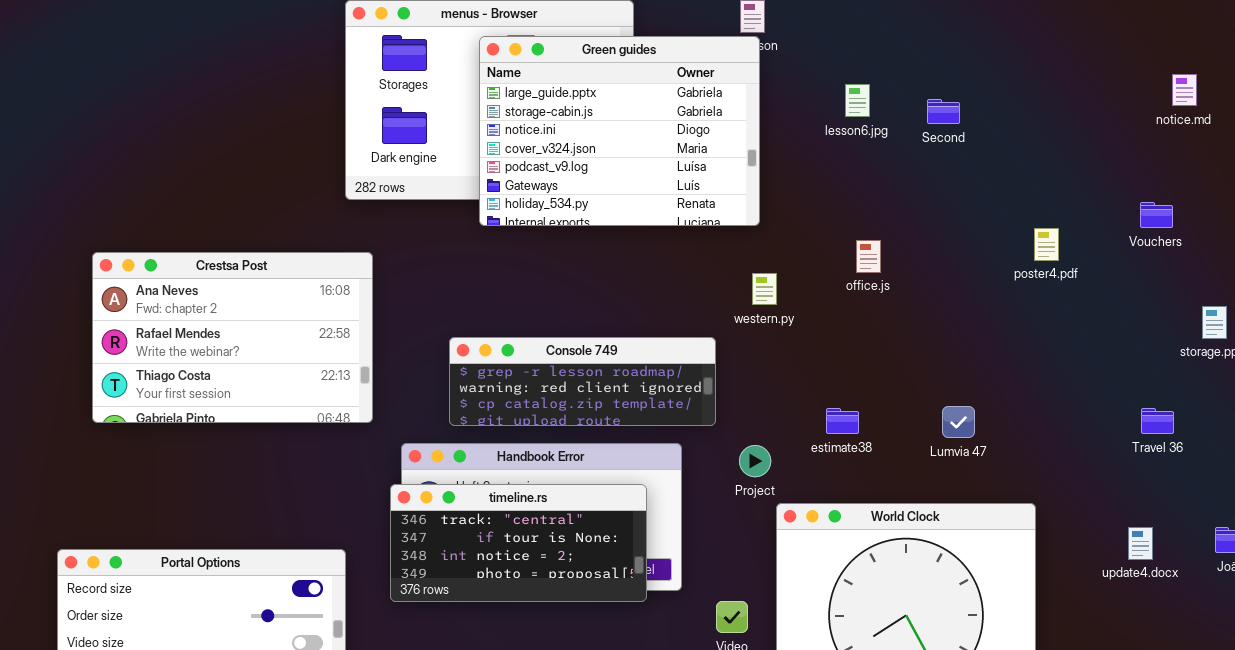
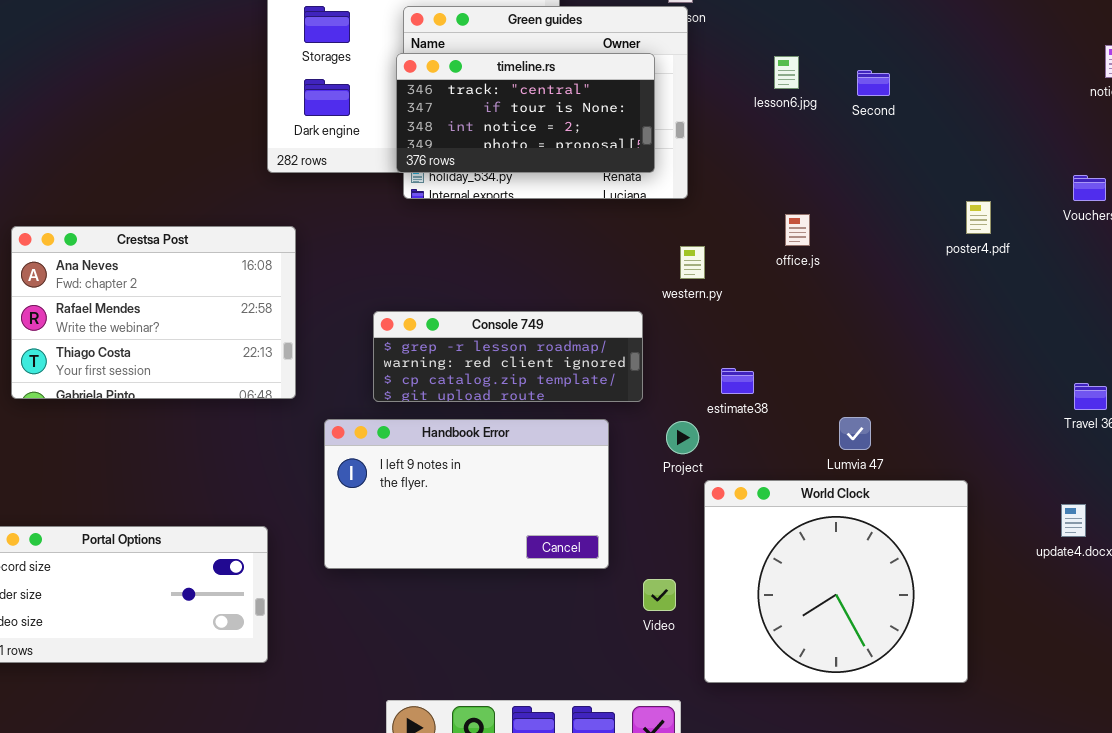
Lumvia 47: [942,406,975,438] -> [839,417,871,450], moved
estimate38: [826,408,859,434] -> [721,368,754,394], moved
timeline.rs: [390,484,647,602] -> [396,53,655,173], moved

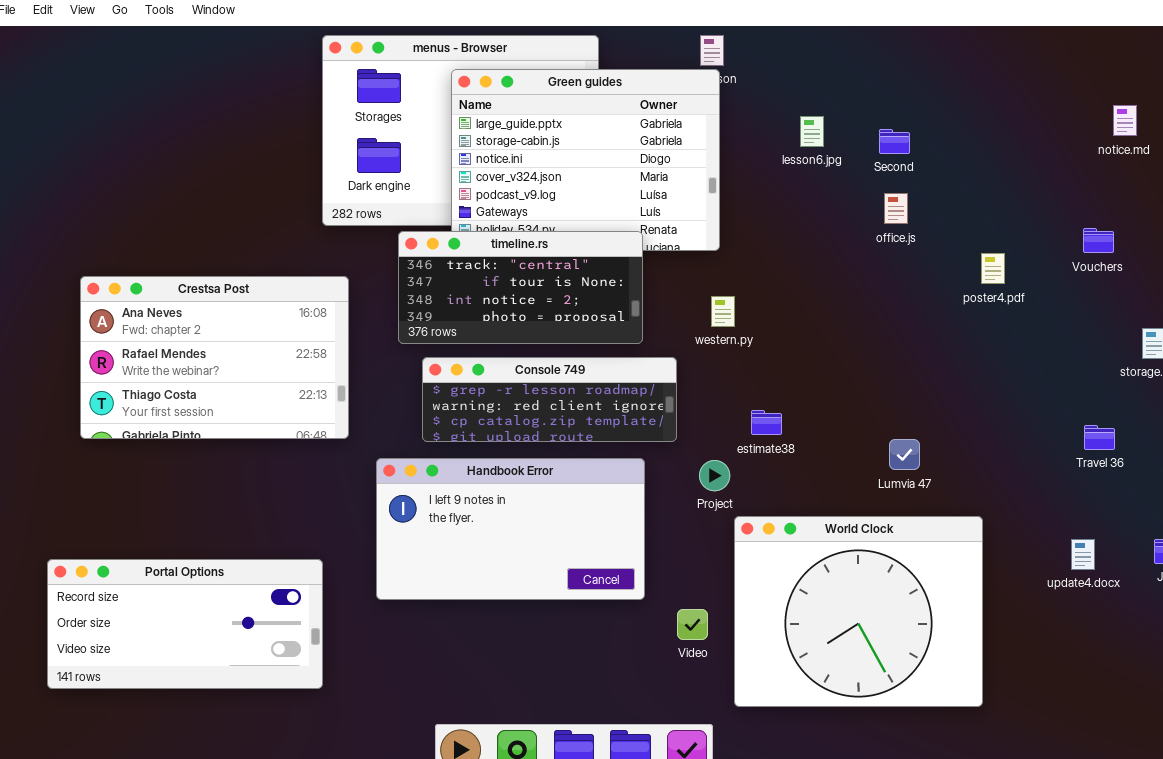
timeline.rs: [396,53,655,173] -> [398,231,643,344], moved
office.js: [785,214,810,246] -> [884,193,908,224], moved
Lumvia 47: [839,417,871,450] -> [889,439,920,470], moved

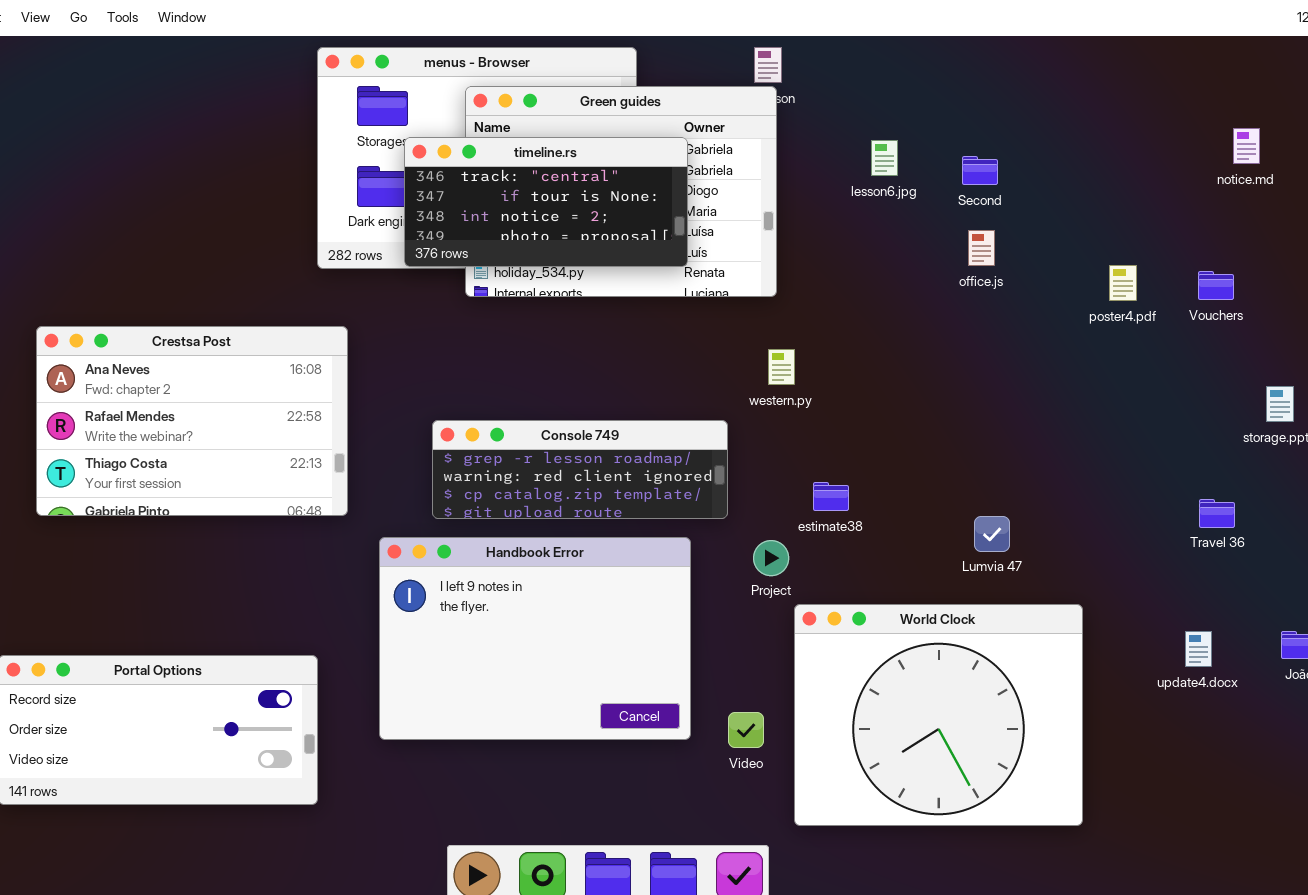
timeline.rs: [398,231,643,344] -> [404,137,688,267], moved
poster4.pdf: [981,253,1005,284] -> [1109,265,1137,301], moved
Handbook Error: [376,458,645,600] -> [379,537,691,740], resized

